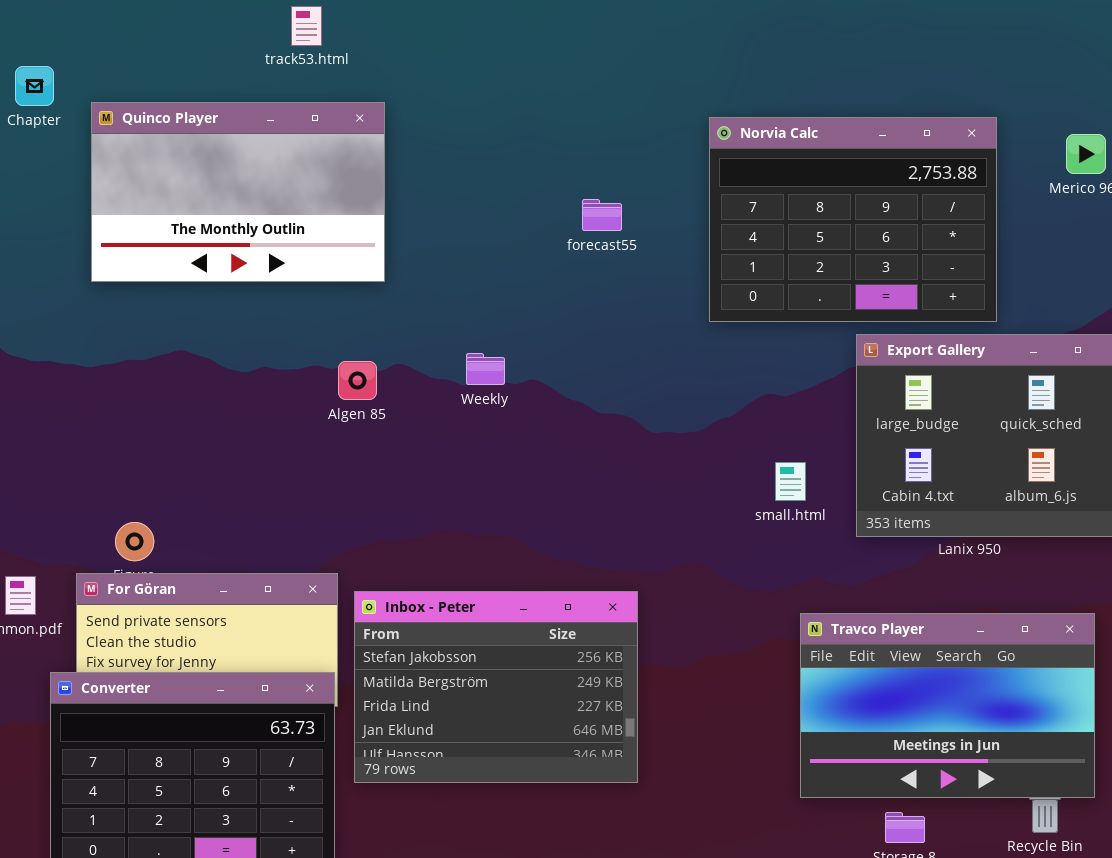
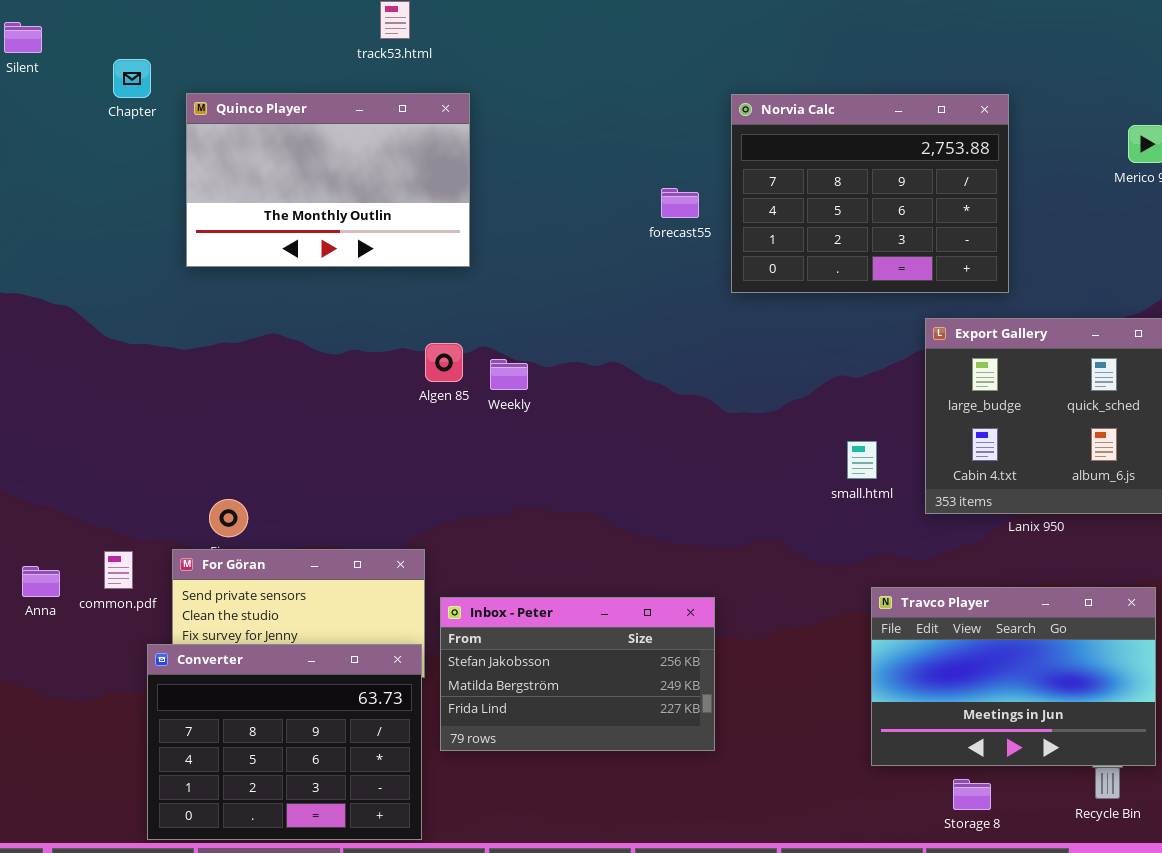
Norvia Calc: [709,117,997,322] -> [731,94,1009,293], moved
Weekly: [466,353,505,385] -> [490,359,528,390], moved
Inbox - Peter: [354,591,638,783] -> [440,597,715,751], resized

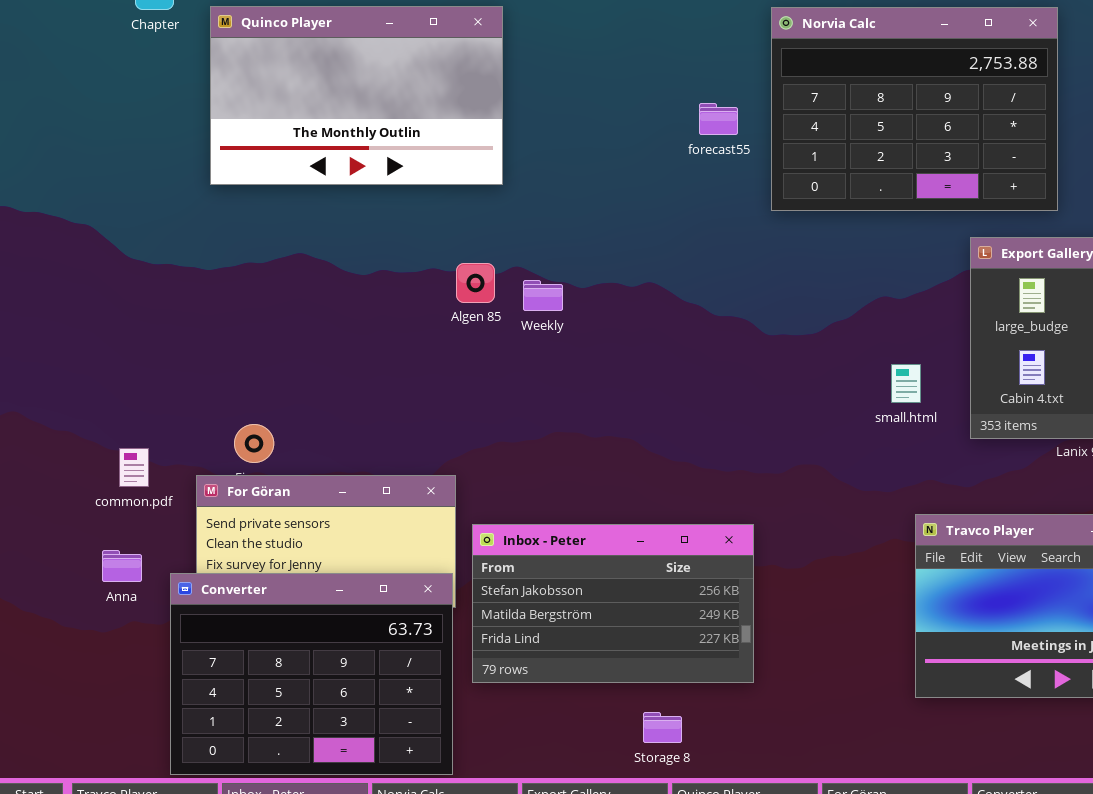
common.pdf: [104,551,133,589] -> [119,448,149,487], moved
Anna: [22,566,60,597] -> [102,550,142,582], moved
Storage 8: [953,779,991,810] -> [643,712,682,743], moved

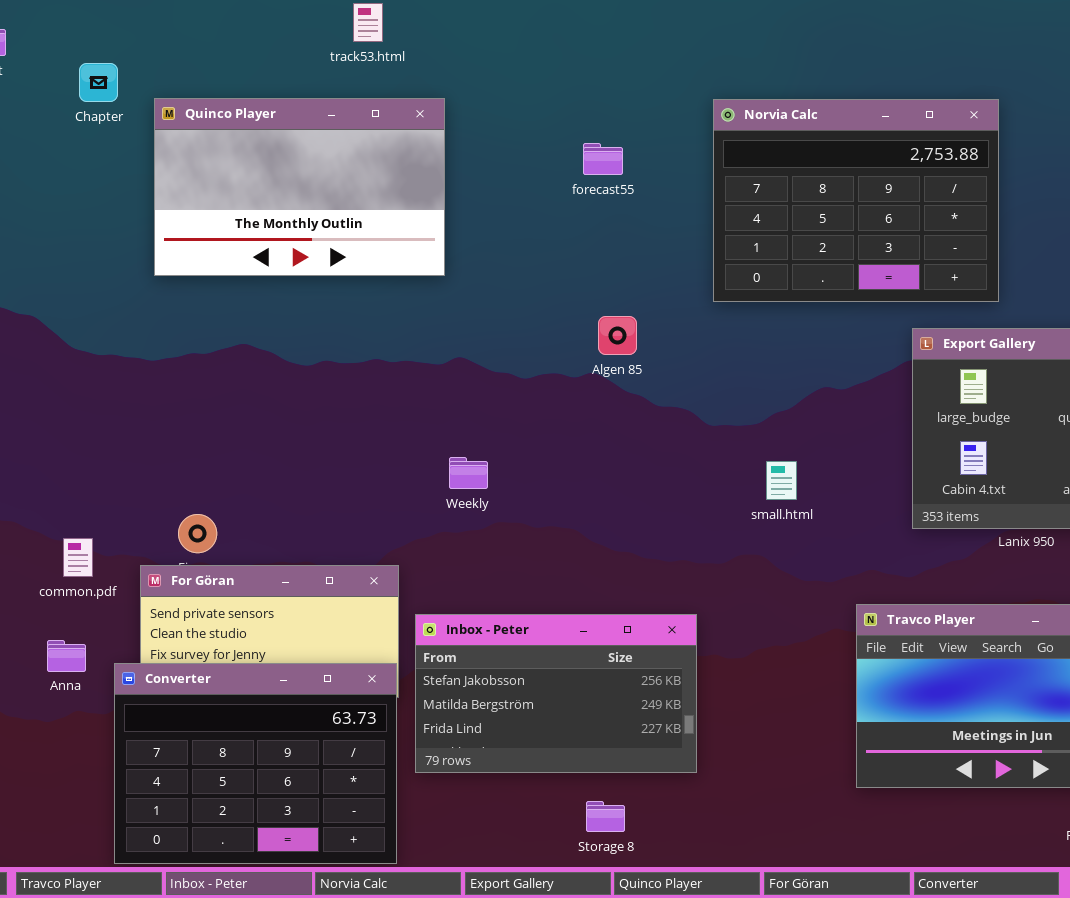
forecast55: [699,103,738,135] -> [583,143,623,175], moved
Algen 85: [456,263,495,303] -> [598,316,637,355], moved
Weekly: [523,280,563,311] -> [449,457,488,489], moved
small.html: [891,364,921,403] -> [766,461,797,500], moved

